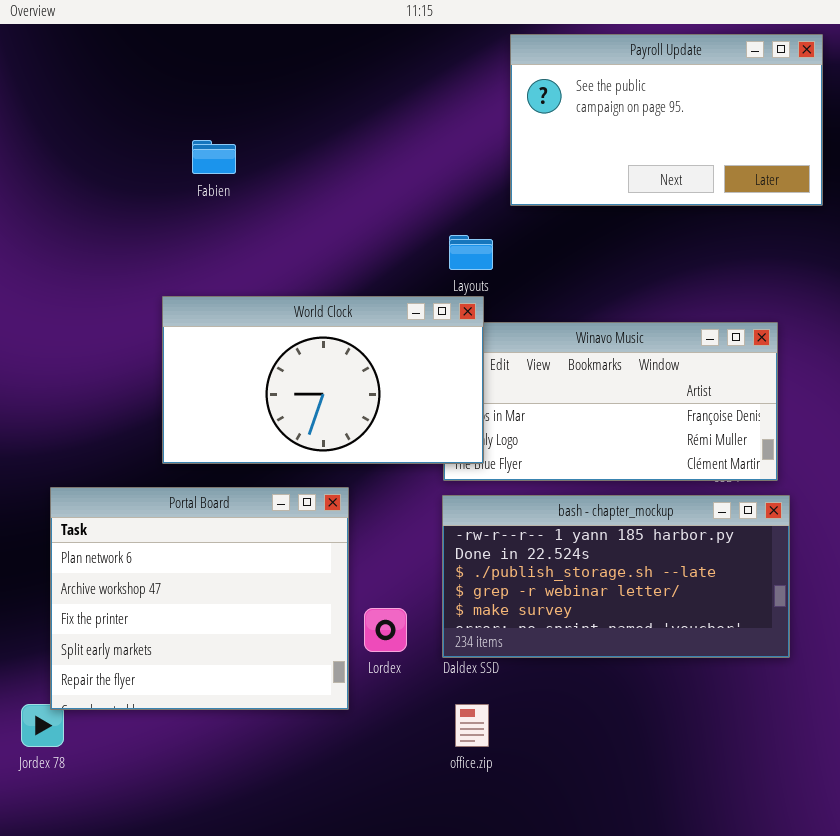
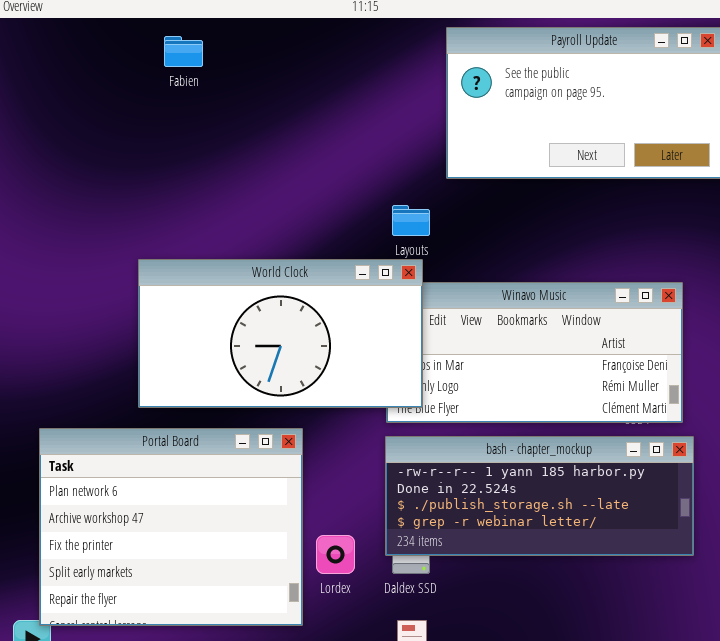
Fabien: [192,140,236,174] -> [164,36,203,67], moved
bash - chapter_mockup: [442,495,790,658] -> [385,436,694,556], resized

